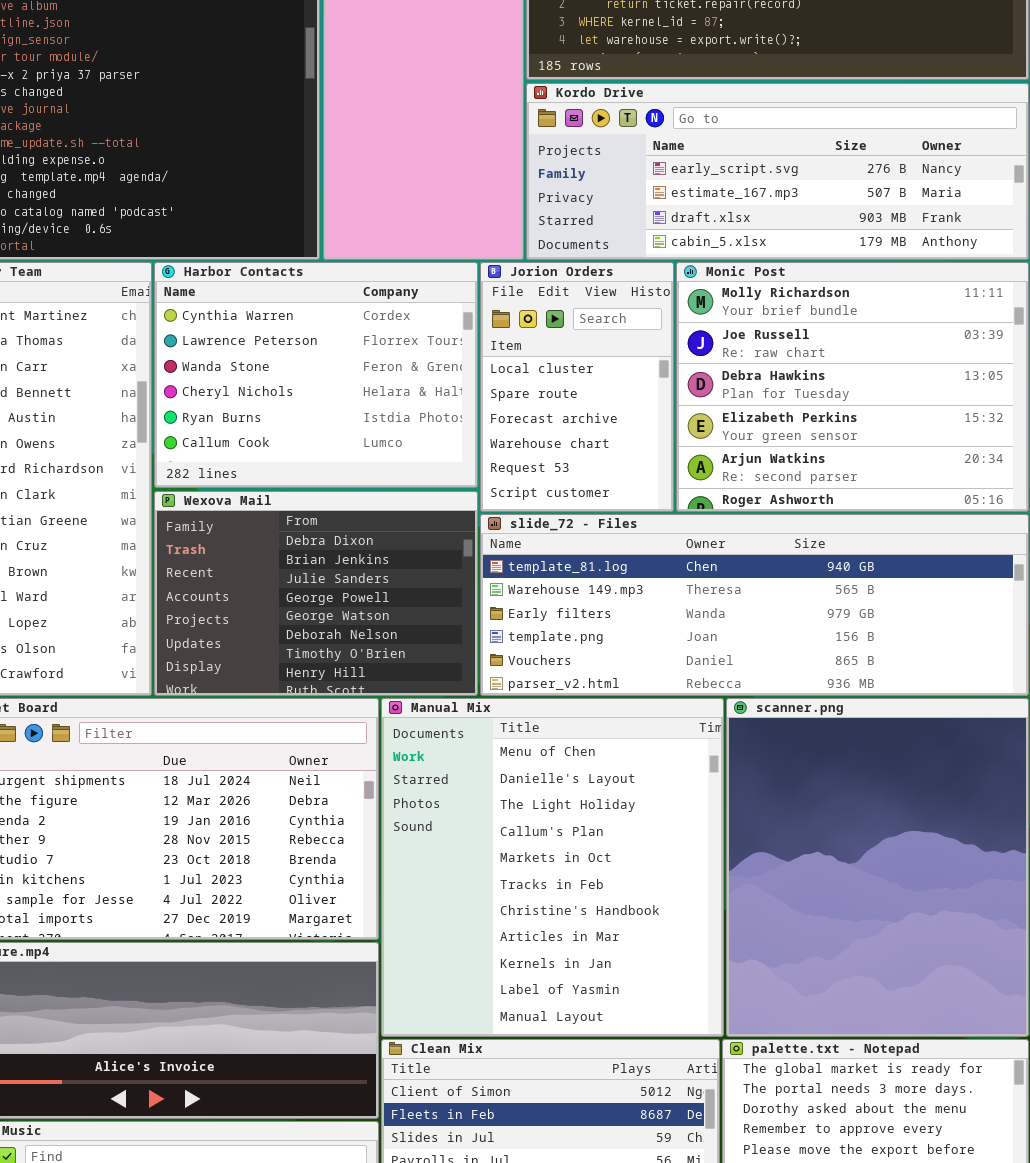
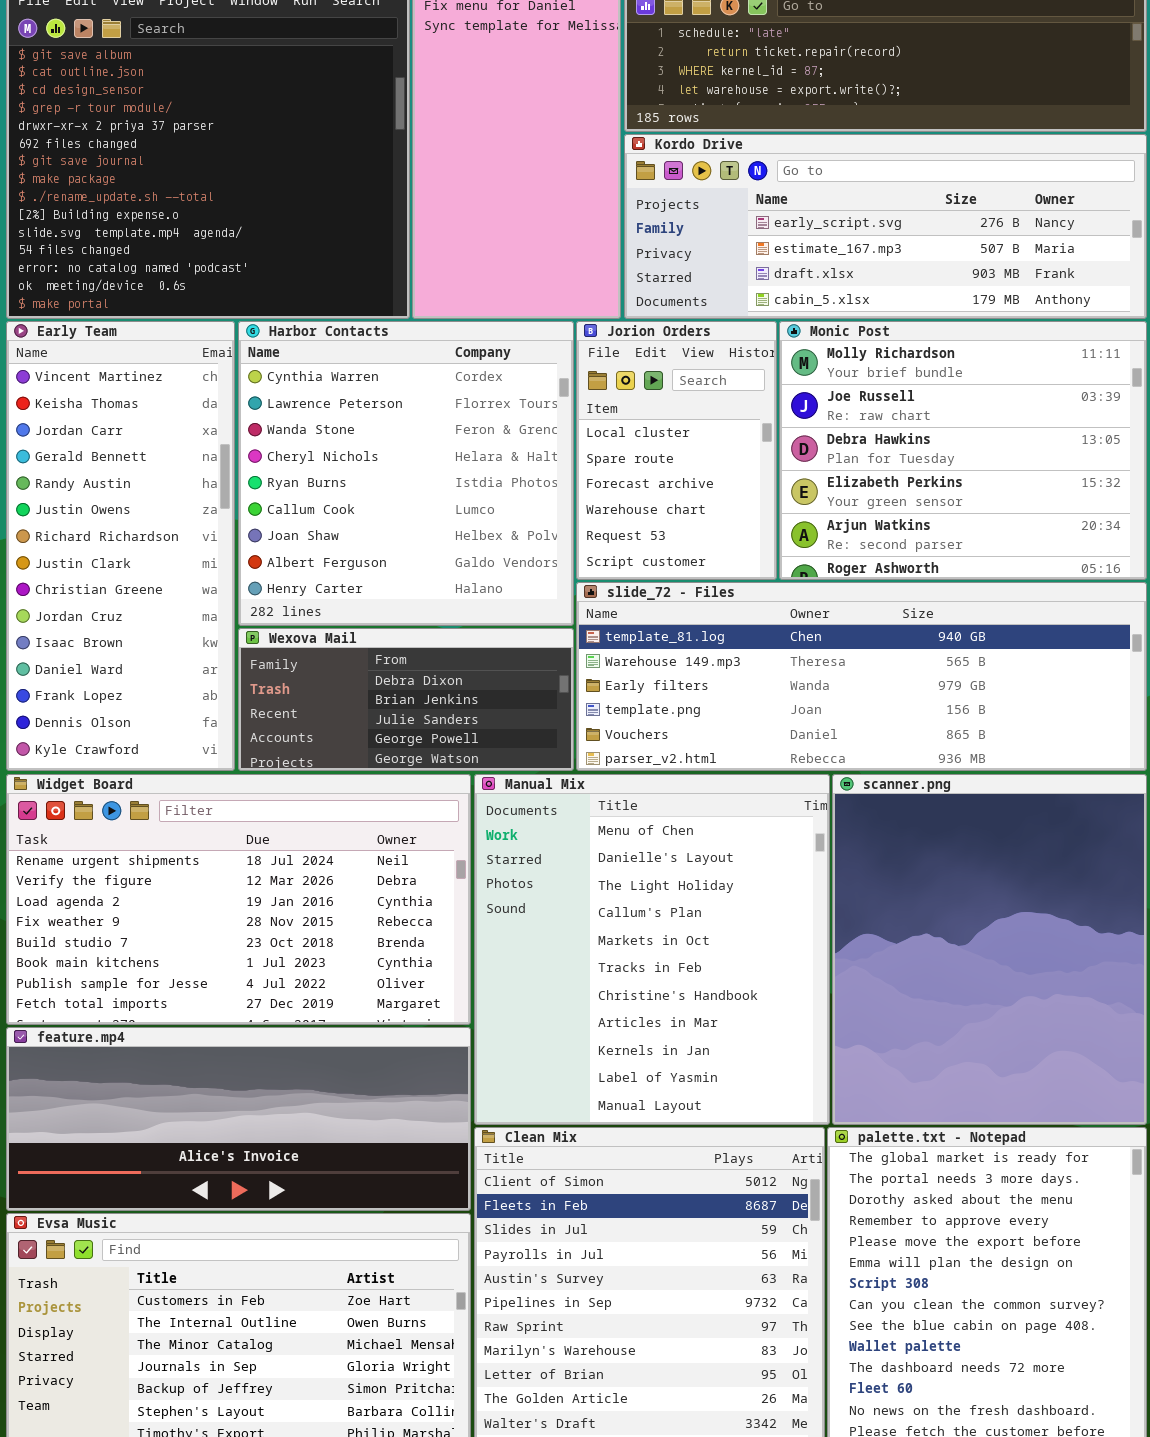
Harbor Contacts: [154,262,478,488] -> [238,321,574,626], resized
Wexova Mail: [154,491,478,696] -> [238,628,574,771], resized

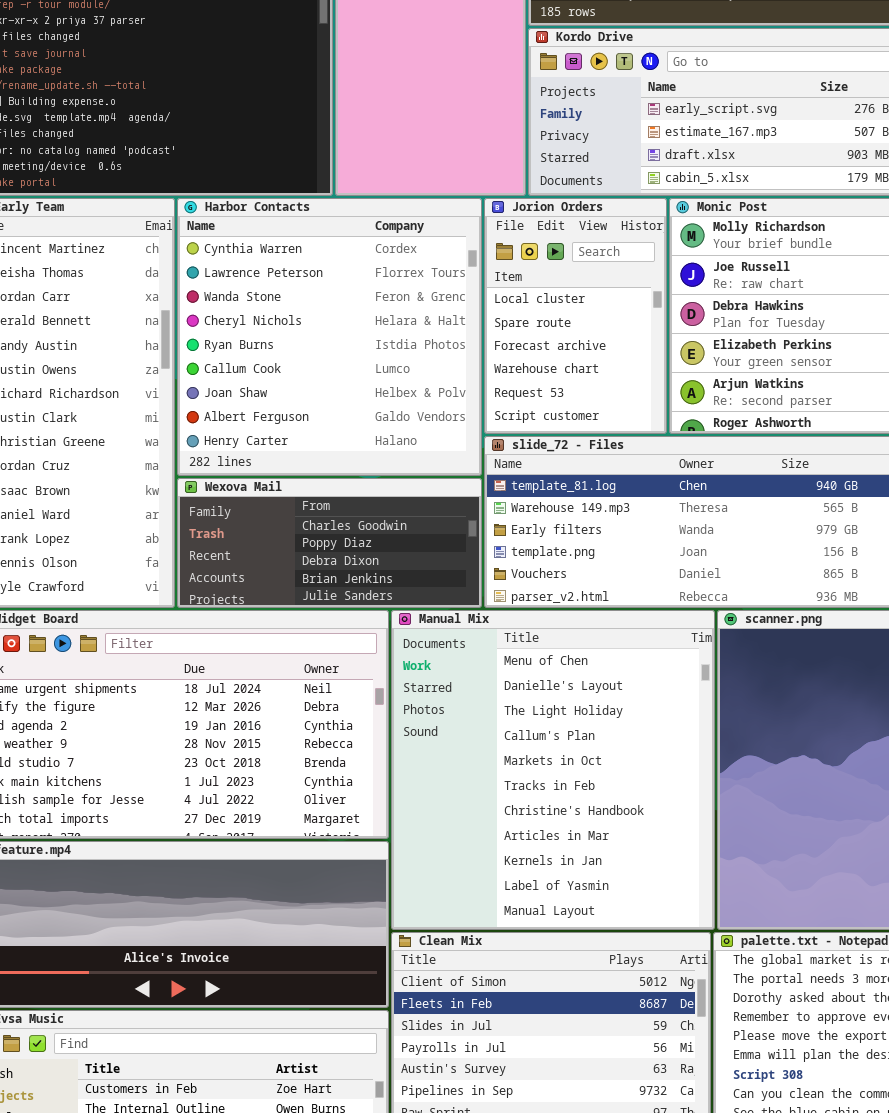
Wexova Mail: [238,628,574,771] -> [177,478,482,608], scrolled up 2 rows

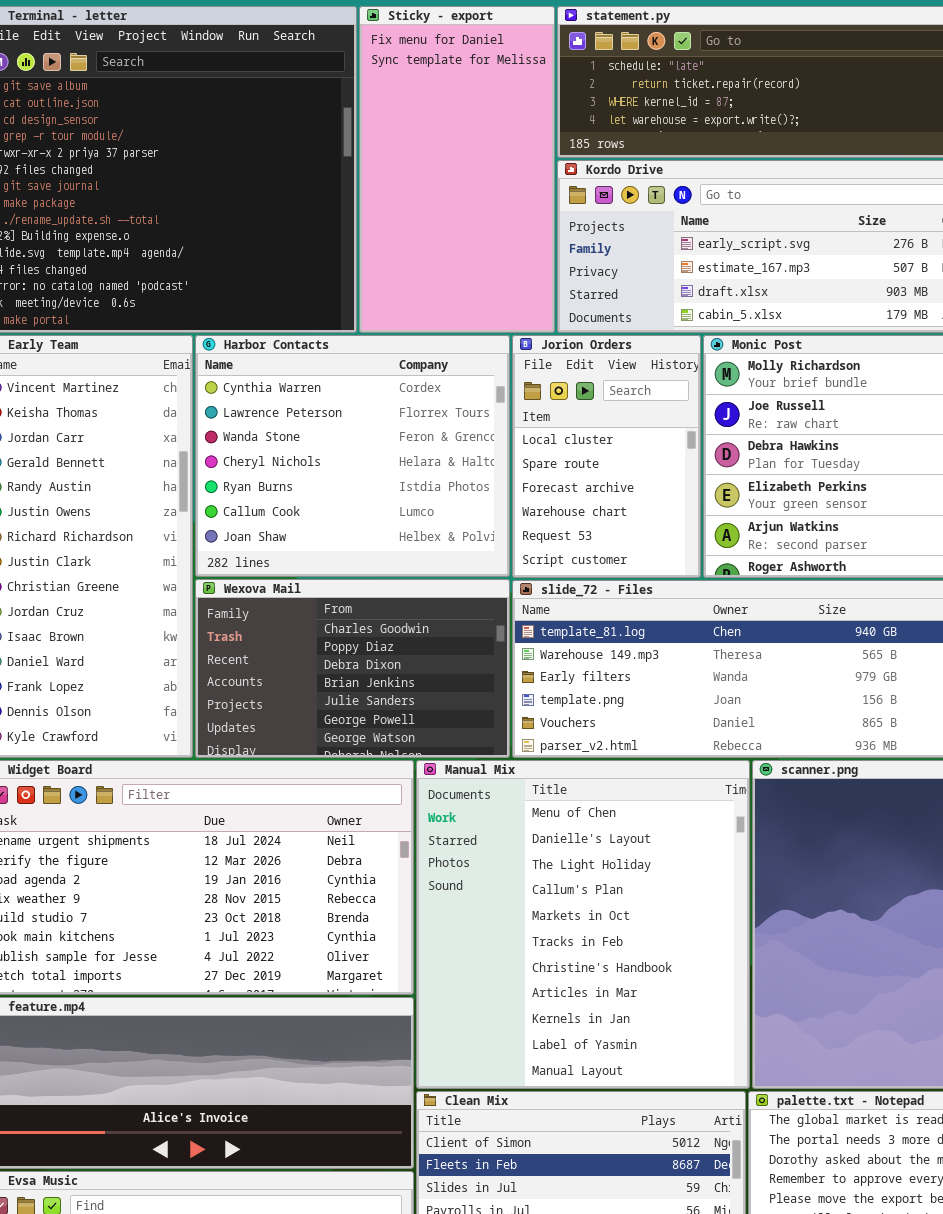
Harbor Contacts: [177,198,482,476] -> [195,335,510,577], resized
Wexova Mail: [177,478,482,608] -> [195,579,510,758], resized

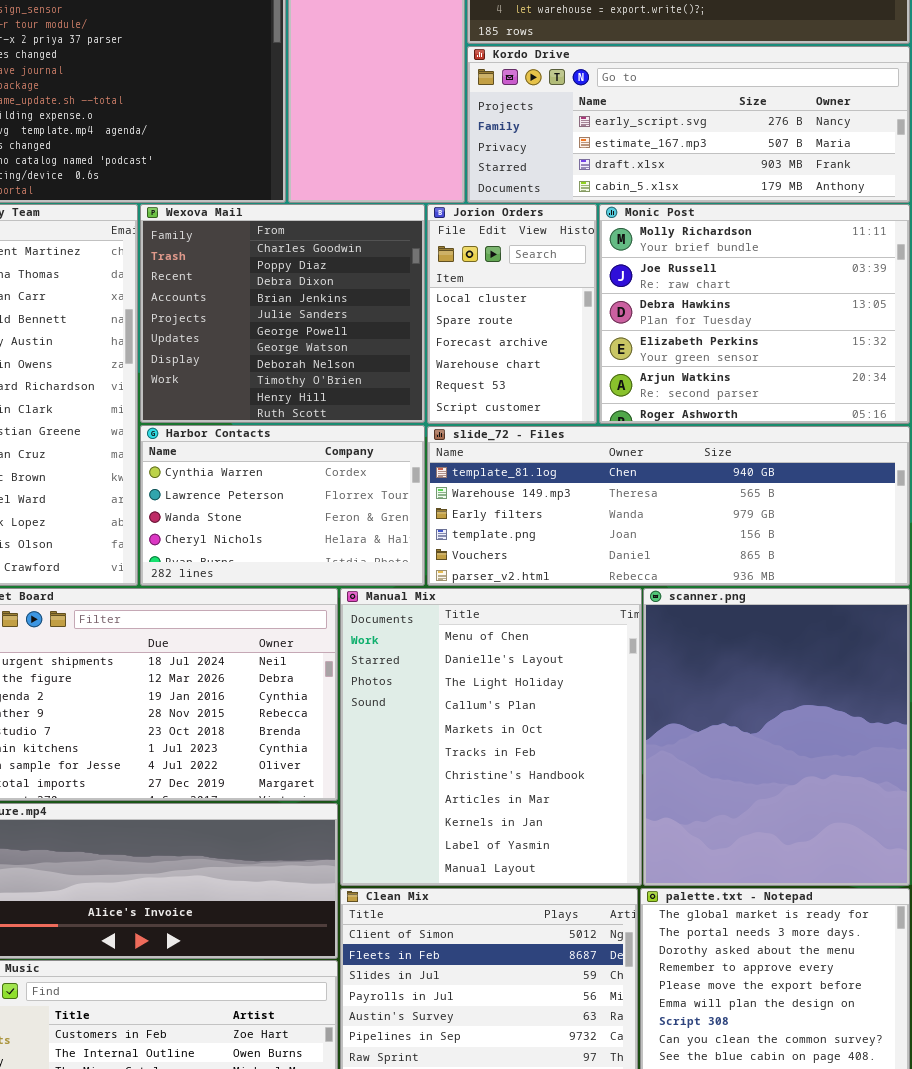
Harbor Contacts: [195,335,510,577] -> [140,425,425,586], moved, resized
Wexova Mail: [195,579,510,758] -> [140,204,425,423], moved, resized

